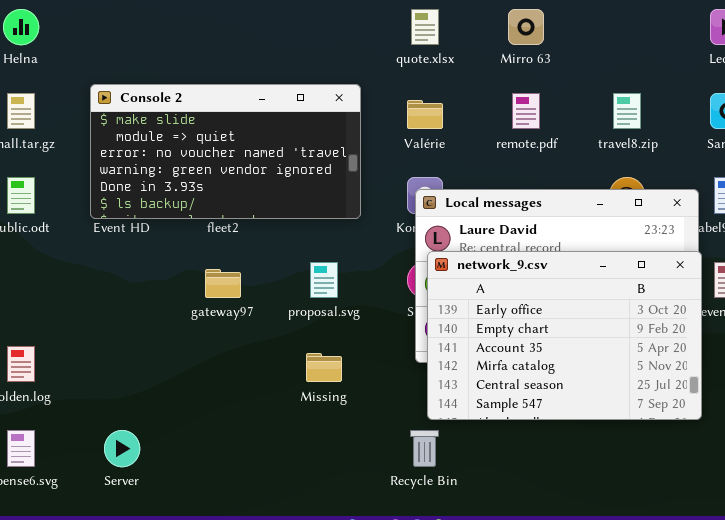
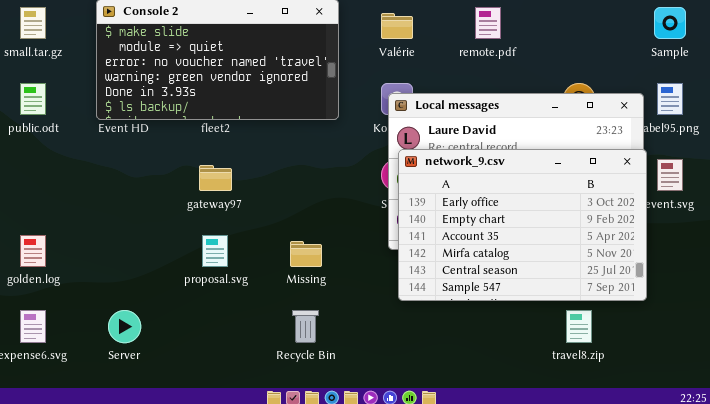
travel8.zip: [613,93,641,129] -> [566,310,592,343], moved
proposal.svg: [310,262,338,298] -> [202,235,228,267], moved
Recycle Bin: [410,430,439,467] -> [292,310,319,343], moved

